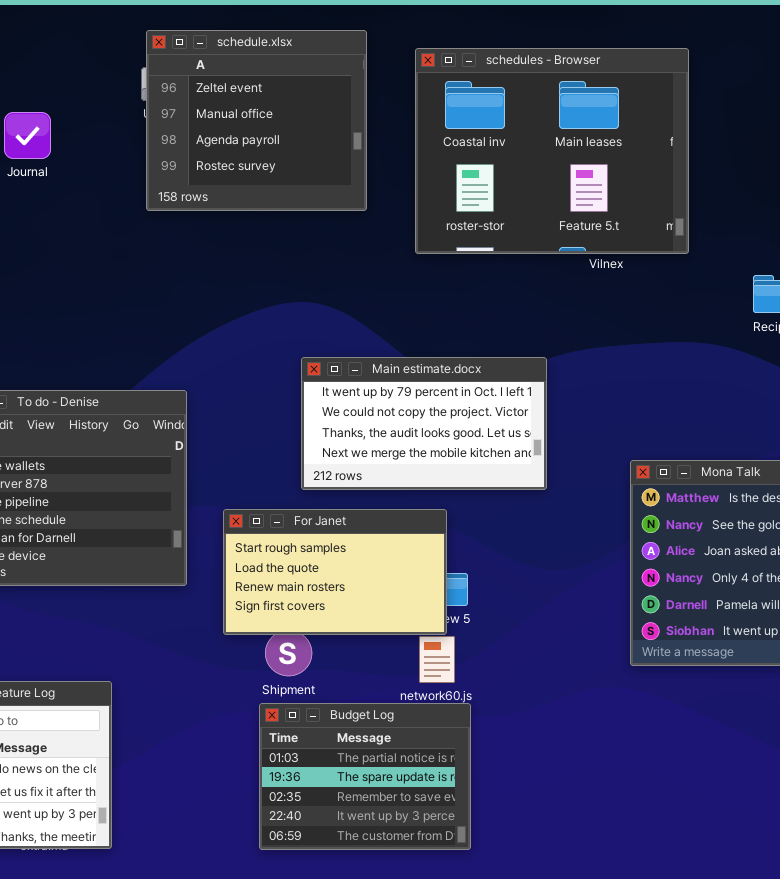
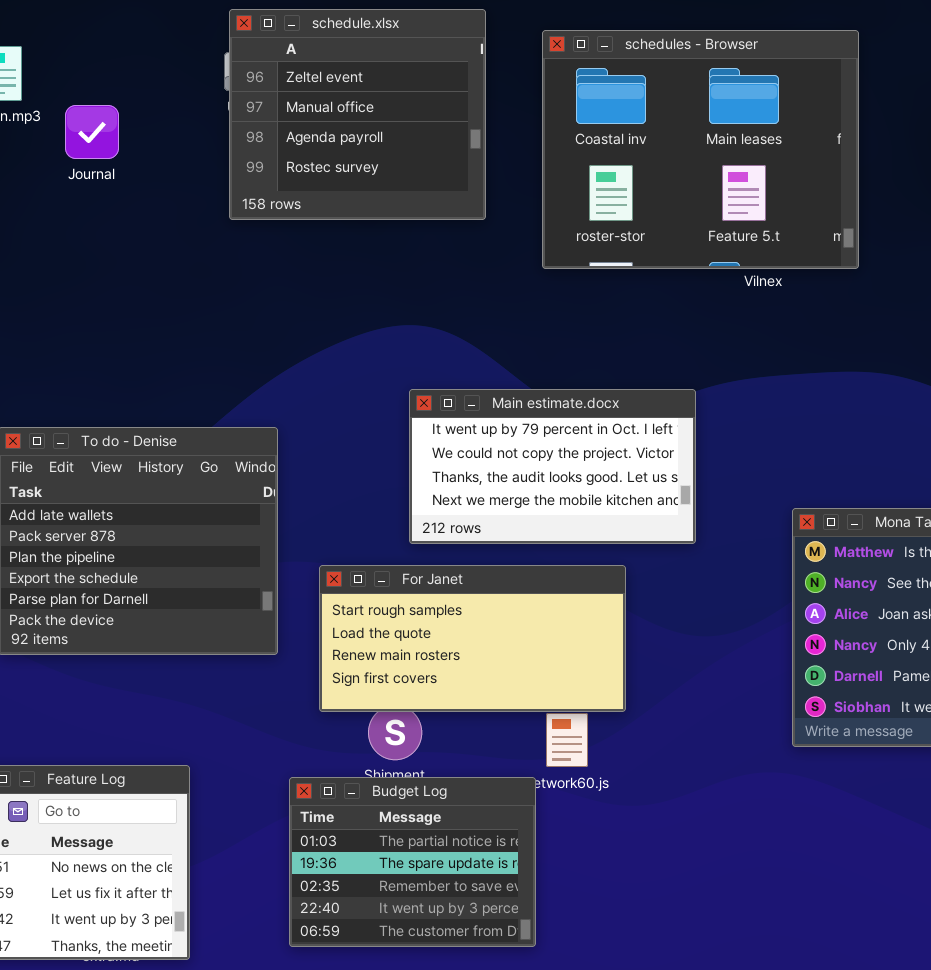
For Janet: [223,509,447,635] -> [319,565,626,712], resized
Budget Log: [259,703,471,850] -> [289,777,536,947], moved

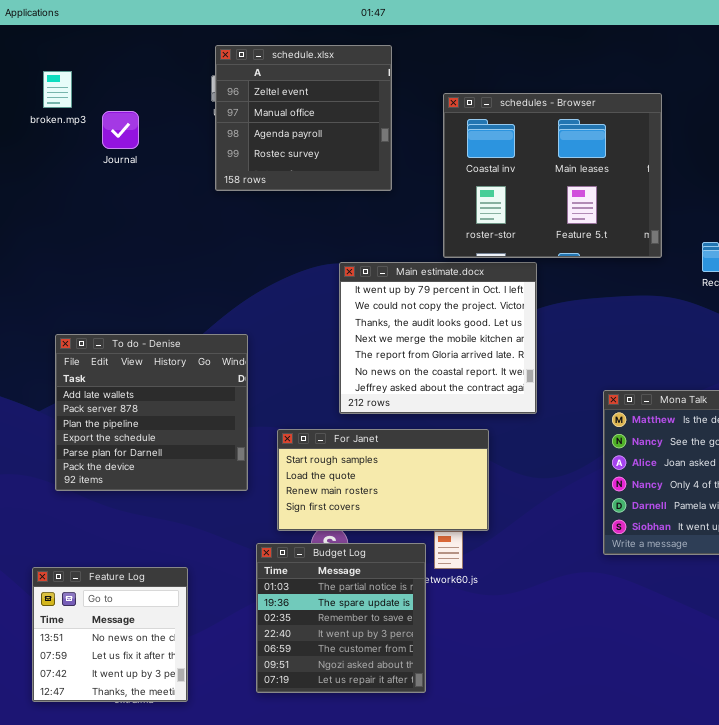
schedules - Browser: [542,30,859,269] -> [443,93,662,258], moved
Main estimate.docx: [409,389,696,544] -> [339,262,537,414], resized
Budget Log: [289,777,536,947] -> [256,543,426,693], resized

